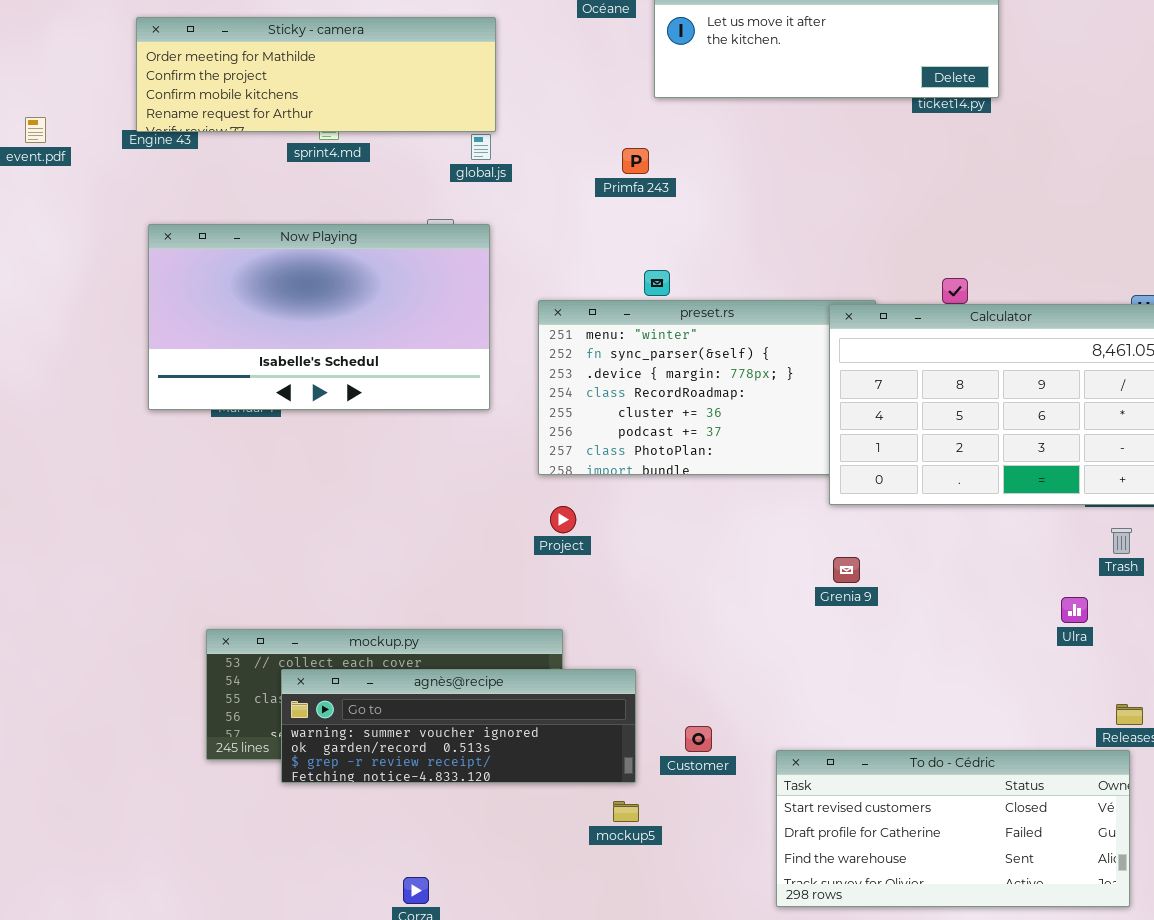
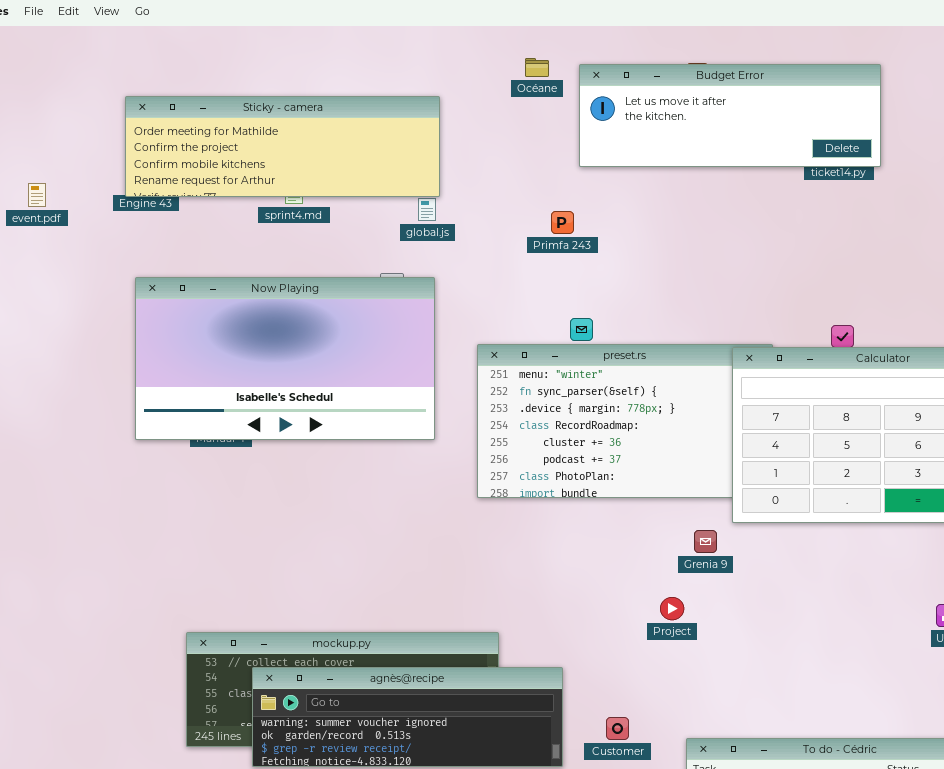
Project: [550,506,576,533] -> [660,597,684,620], moved
Grenia 9: [833,557,860,583] -> [694,530,717,553], moved

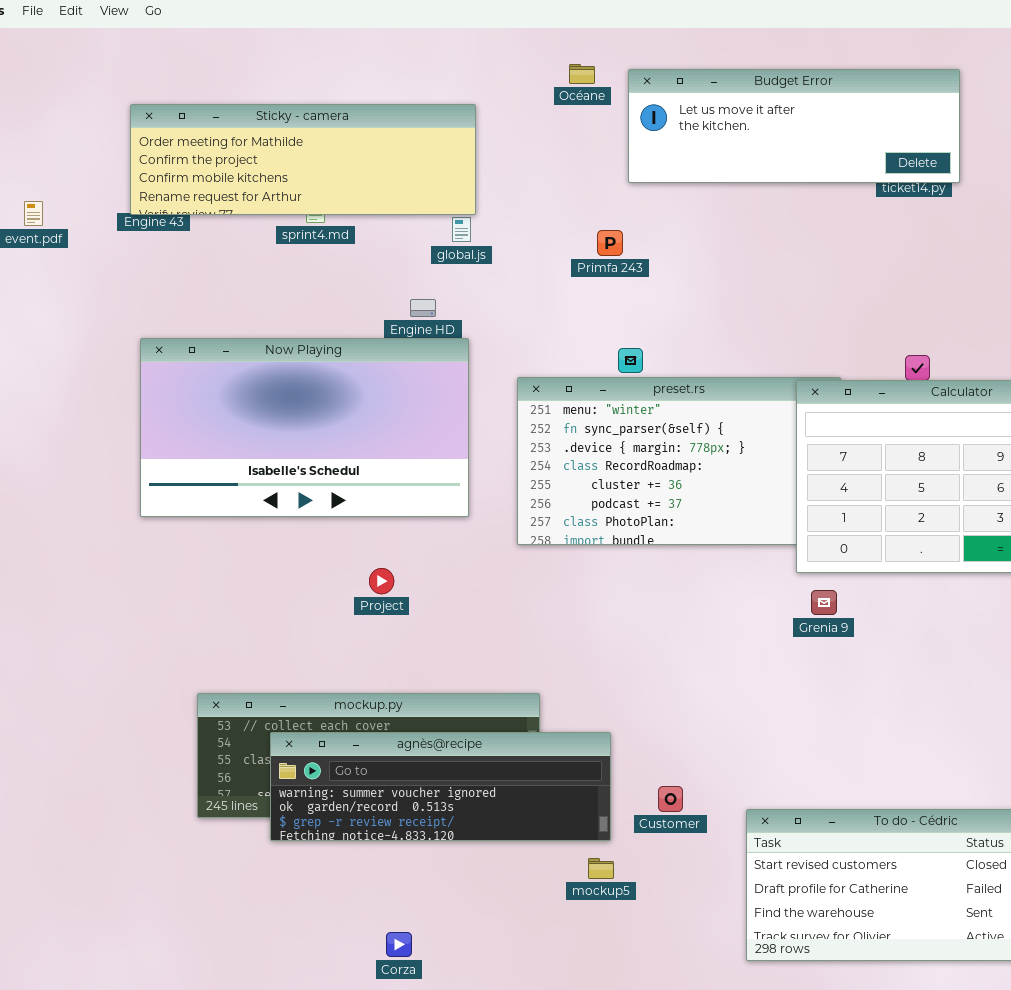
Now Playing: [135,277,435,440] -> [140,338,469,517], moved
Grenia 9: [694,530,717,553] -> [811,590,837,615], moved
Project: [660,597,684,620] -> [369,568,394,594], moved

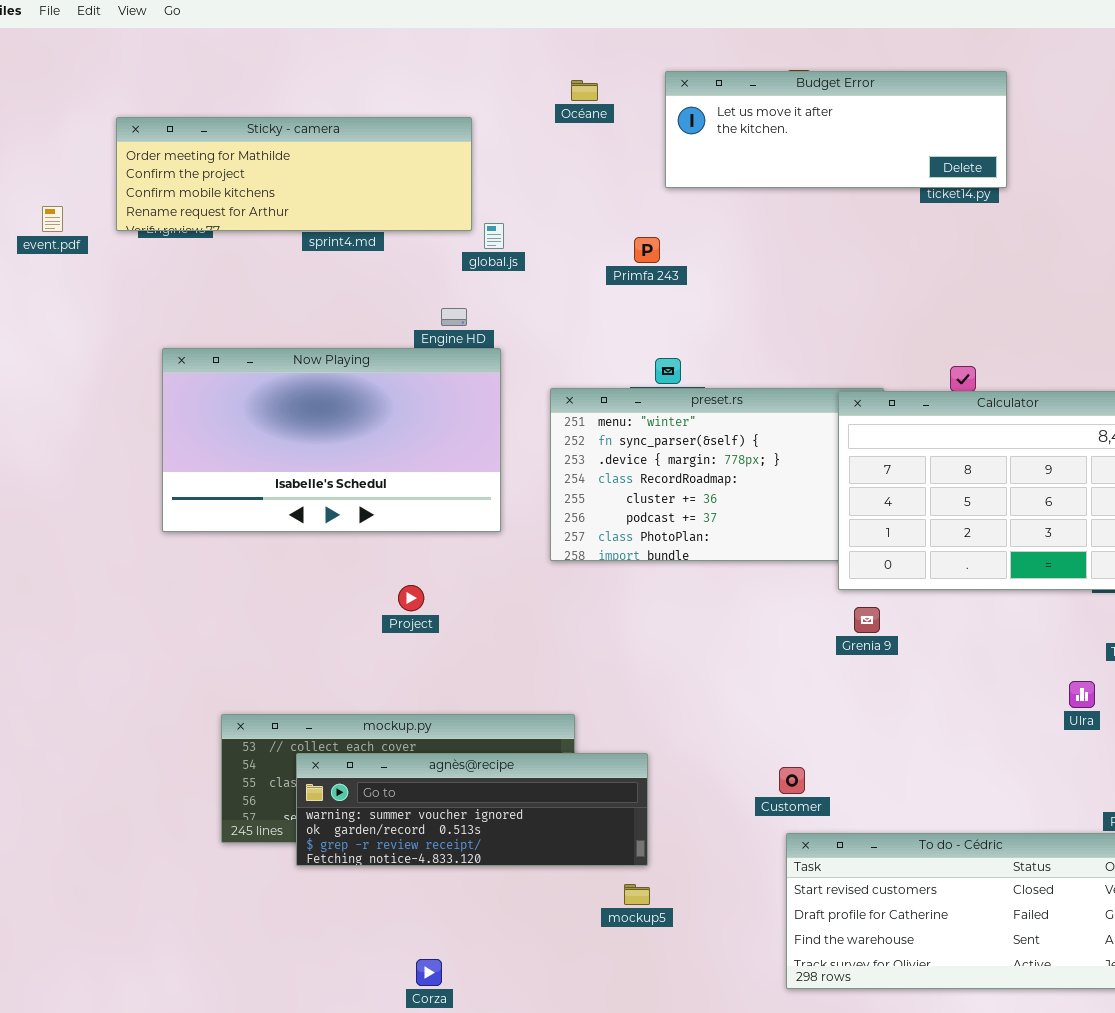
Océane: [569,64,595,84] -> [571,80,598,101], moved
Sticky - camera: [130,104,476,215] -> [116,117,472,231], moved
Customer: [658,786,683,812] -> [779,767,805,794], moved

